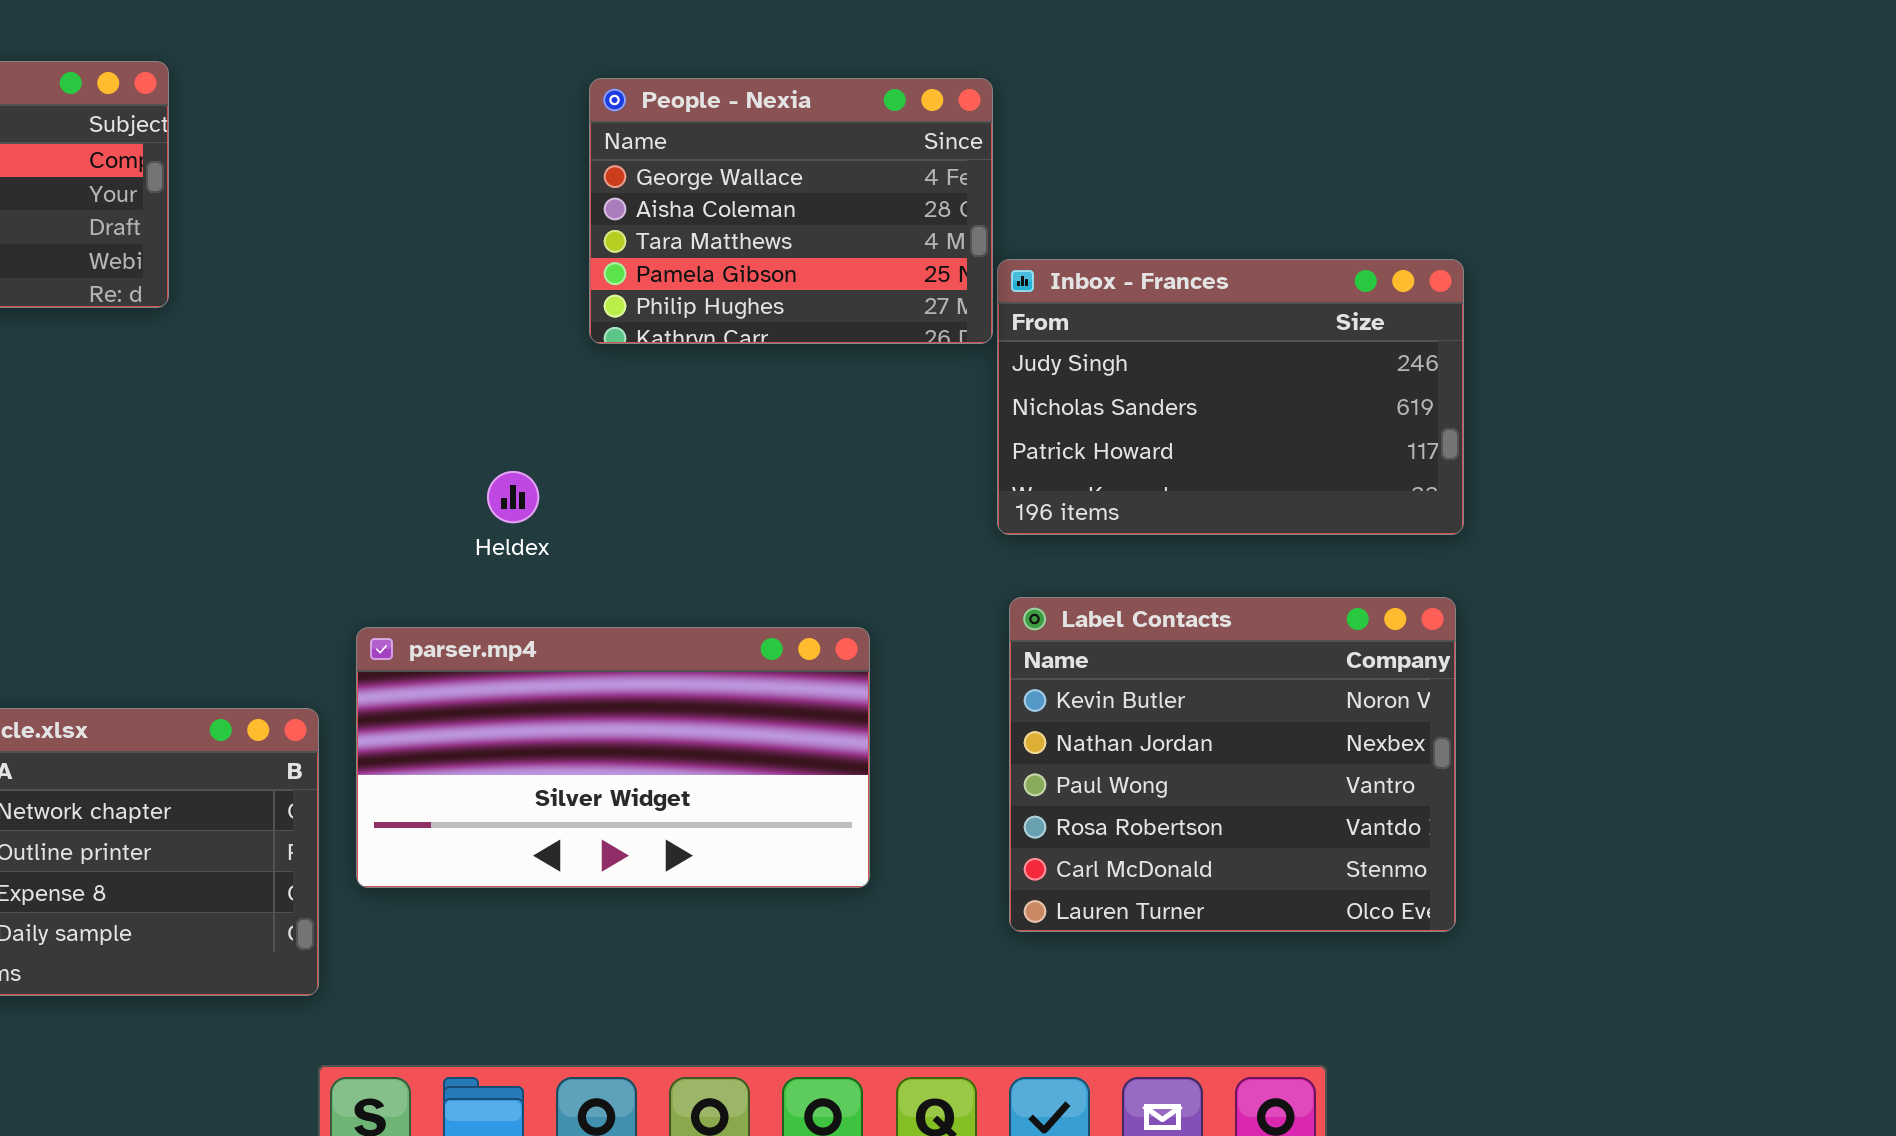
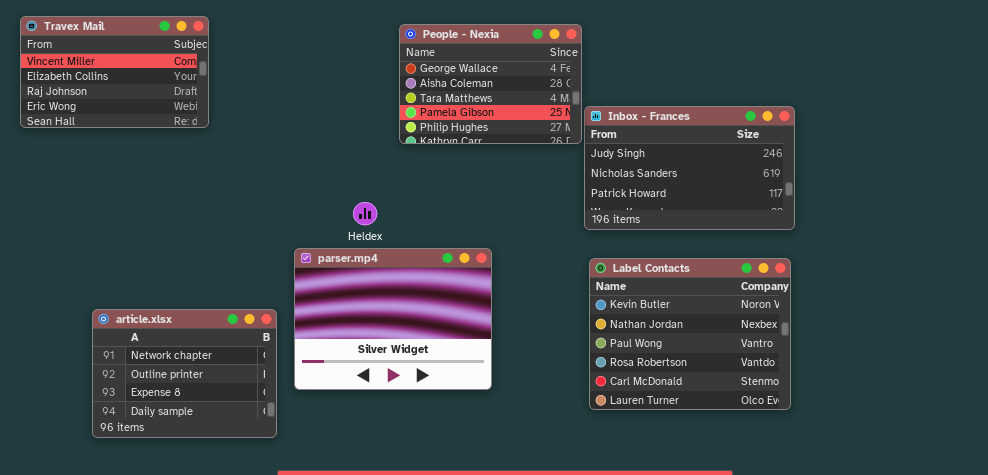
parser.mp4: [356,627,870,888] -> [294,248,492,390], resized

